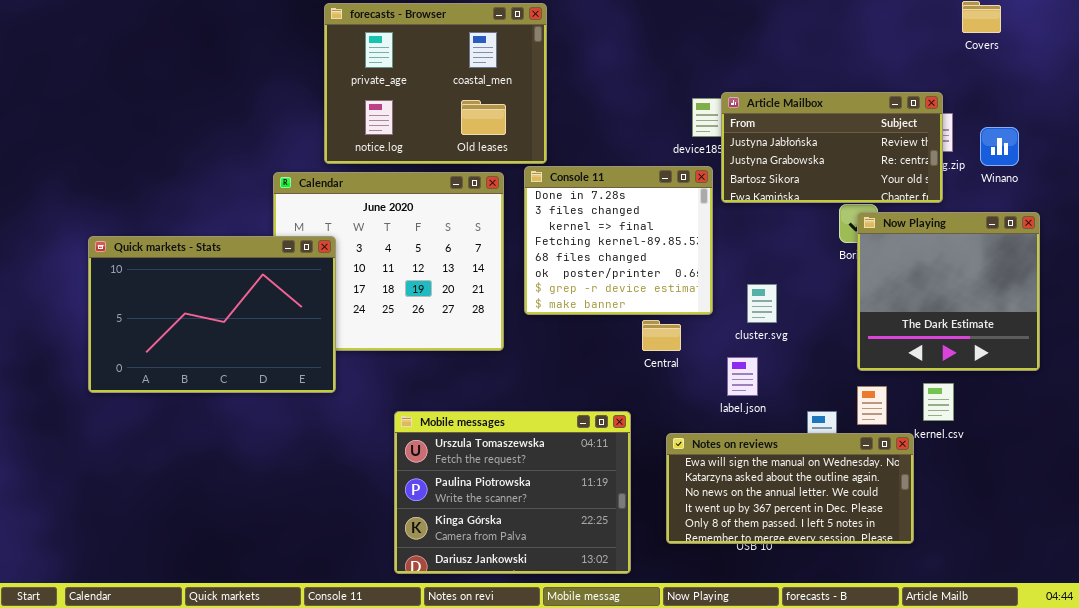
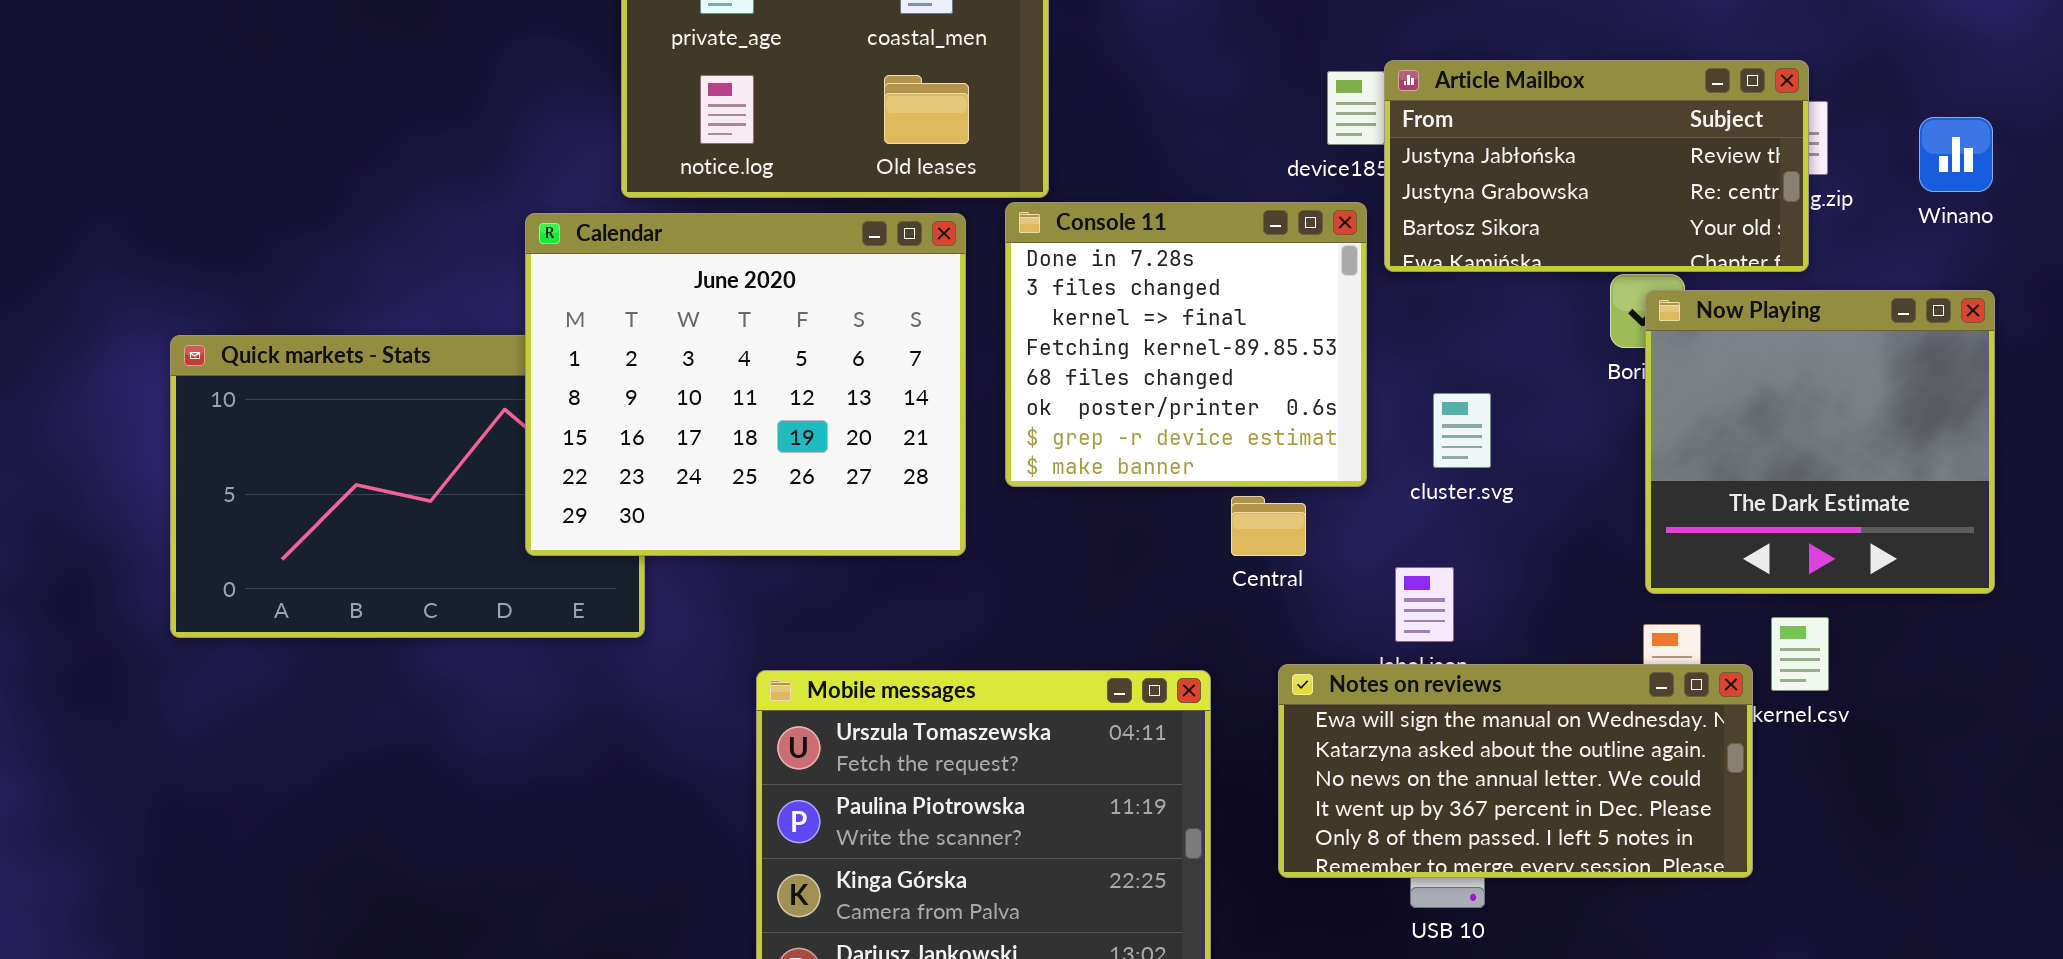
Winano: [980,127,1019,166] -> [1919,117,1993,192], moved
Calendar: [273,172,504,351] -> [525,213,966,556], raised
cluster.svg: [747,284,777,323] -> [1433,393,1491,468], moved
Notes on reviews: [666,433,914,544] -> [1278,664,1753,878], moved

